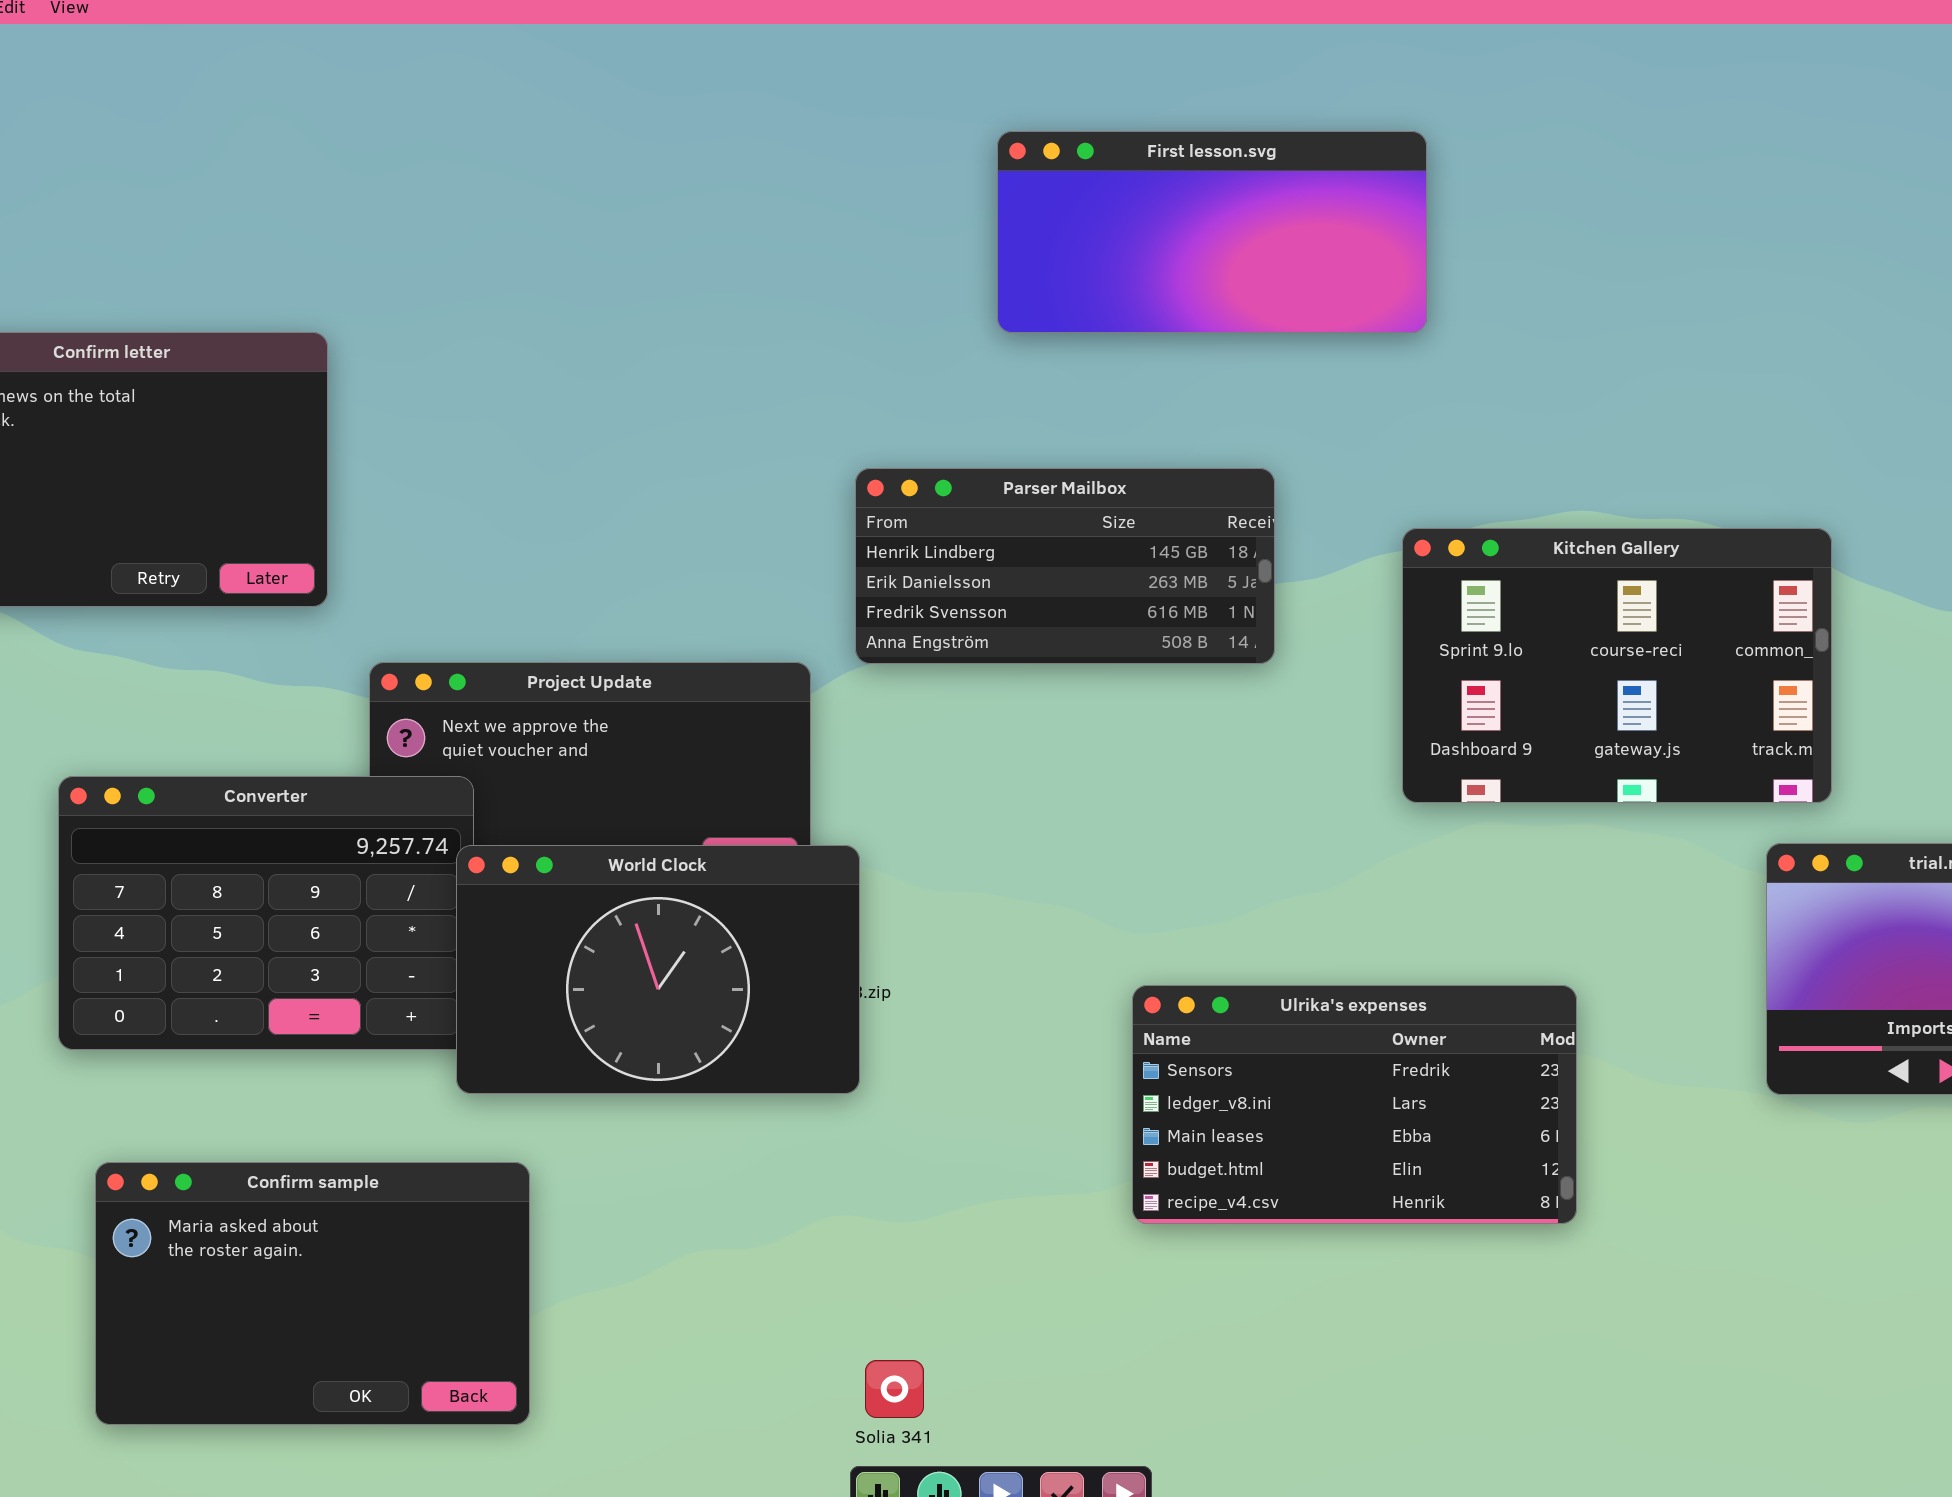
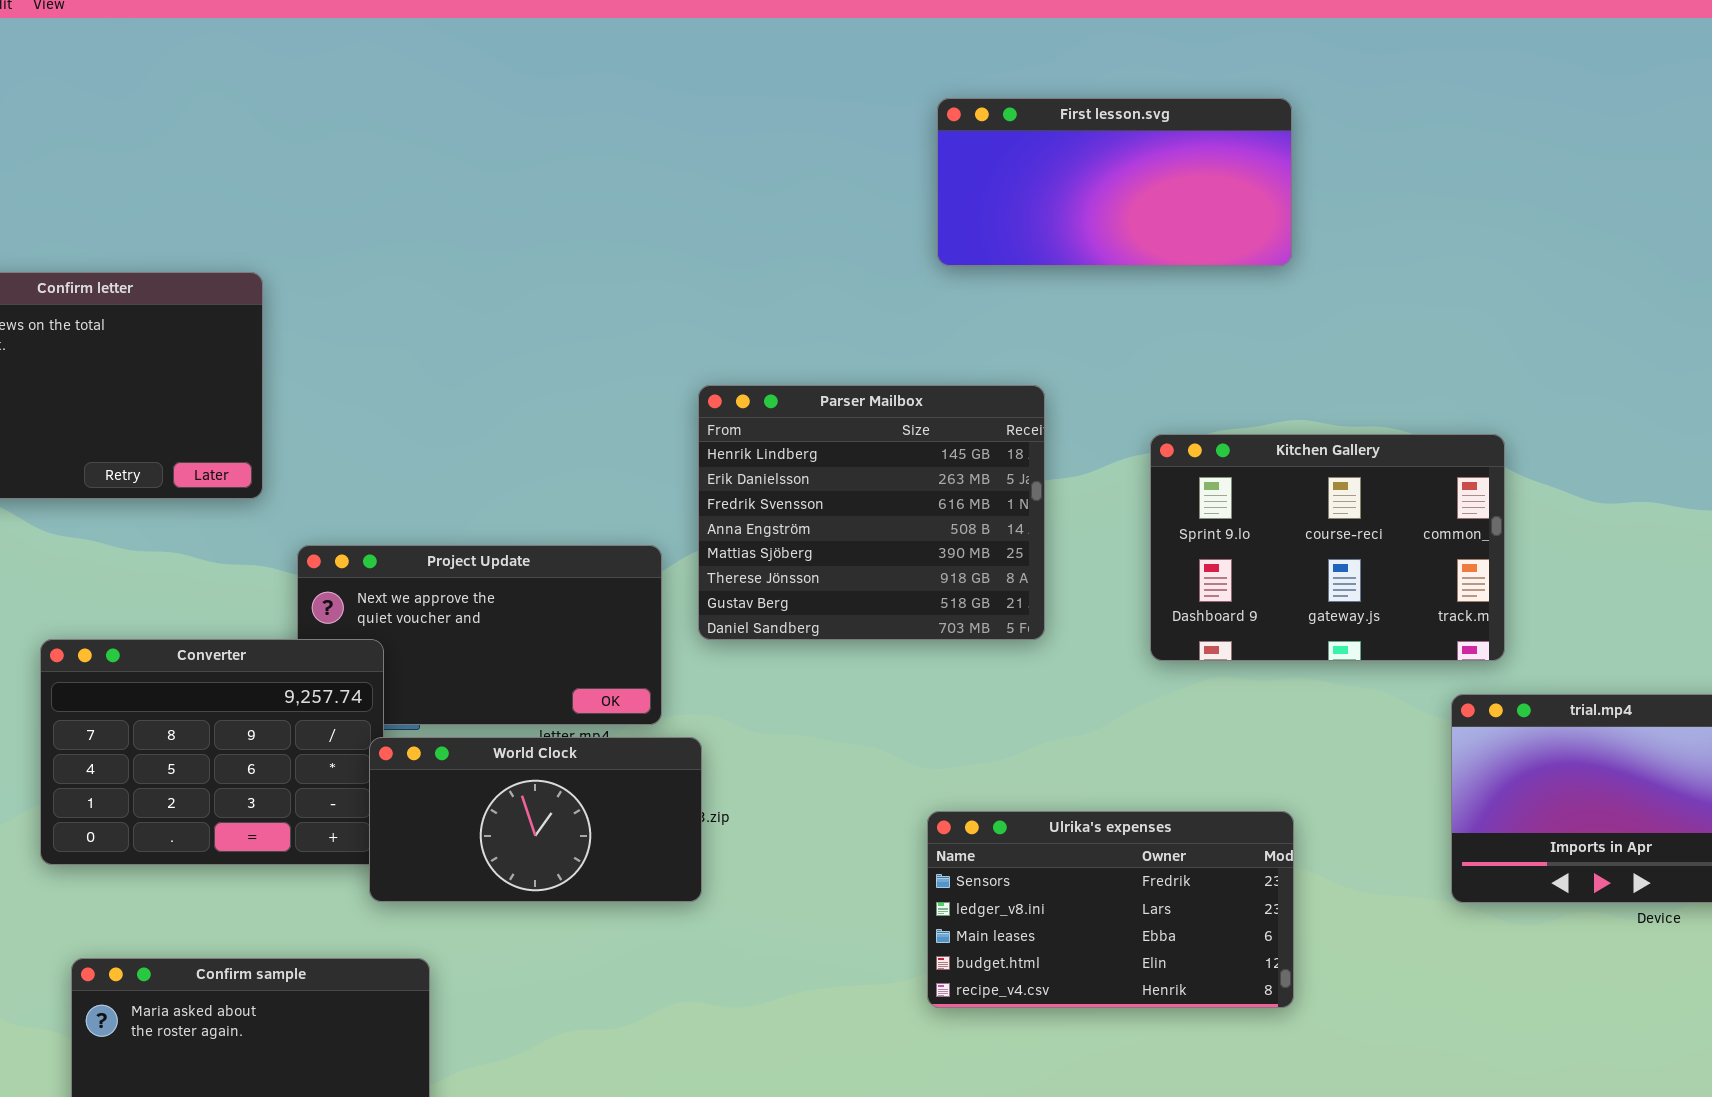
First lesson.svg: [997,131,1427,333] -> [937,98,1292,266], moved
Parser Mailbox: [855,468,1275,664] -> [698,385,1045,640], resized
World Clock: [456,845,860,1094] -> [369,737,702,902], resized

